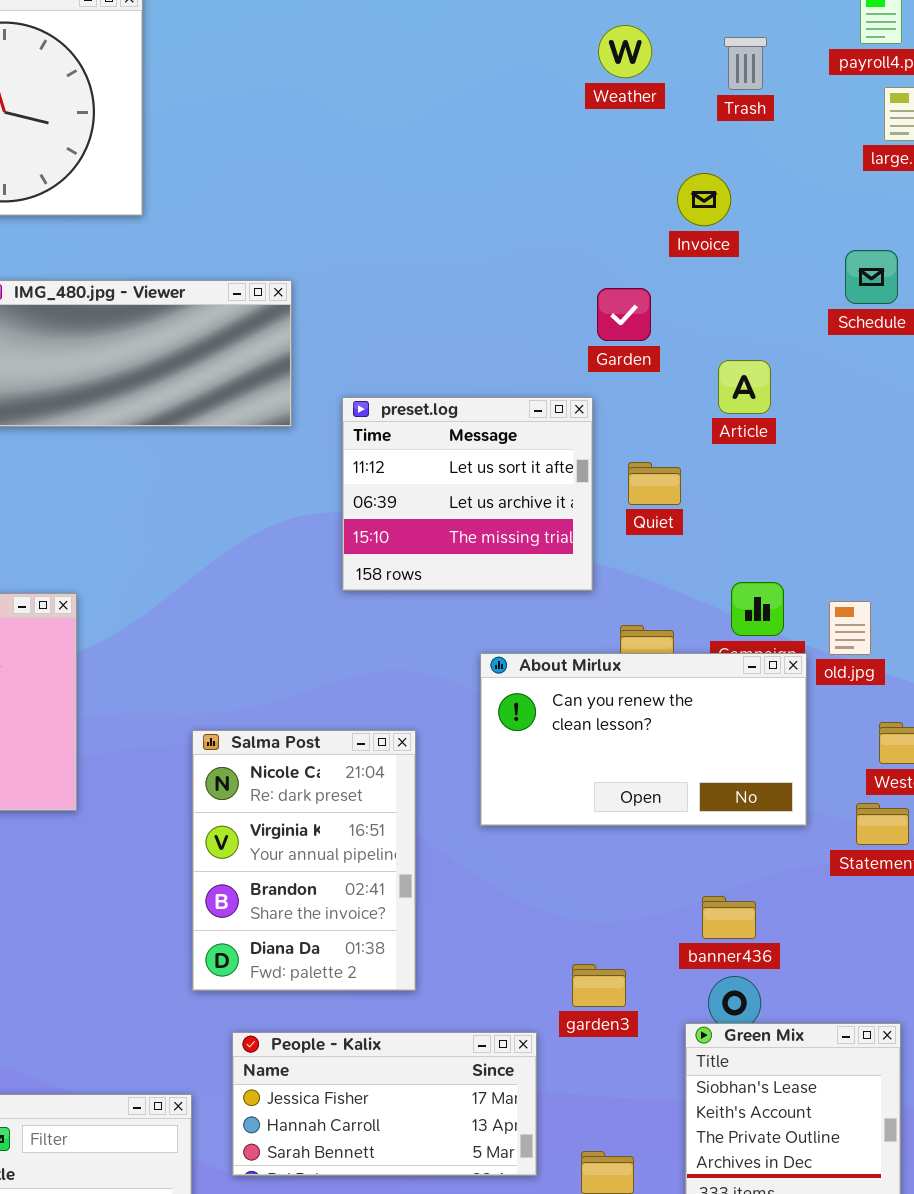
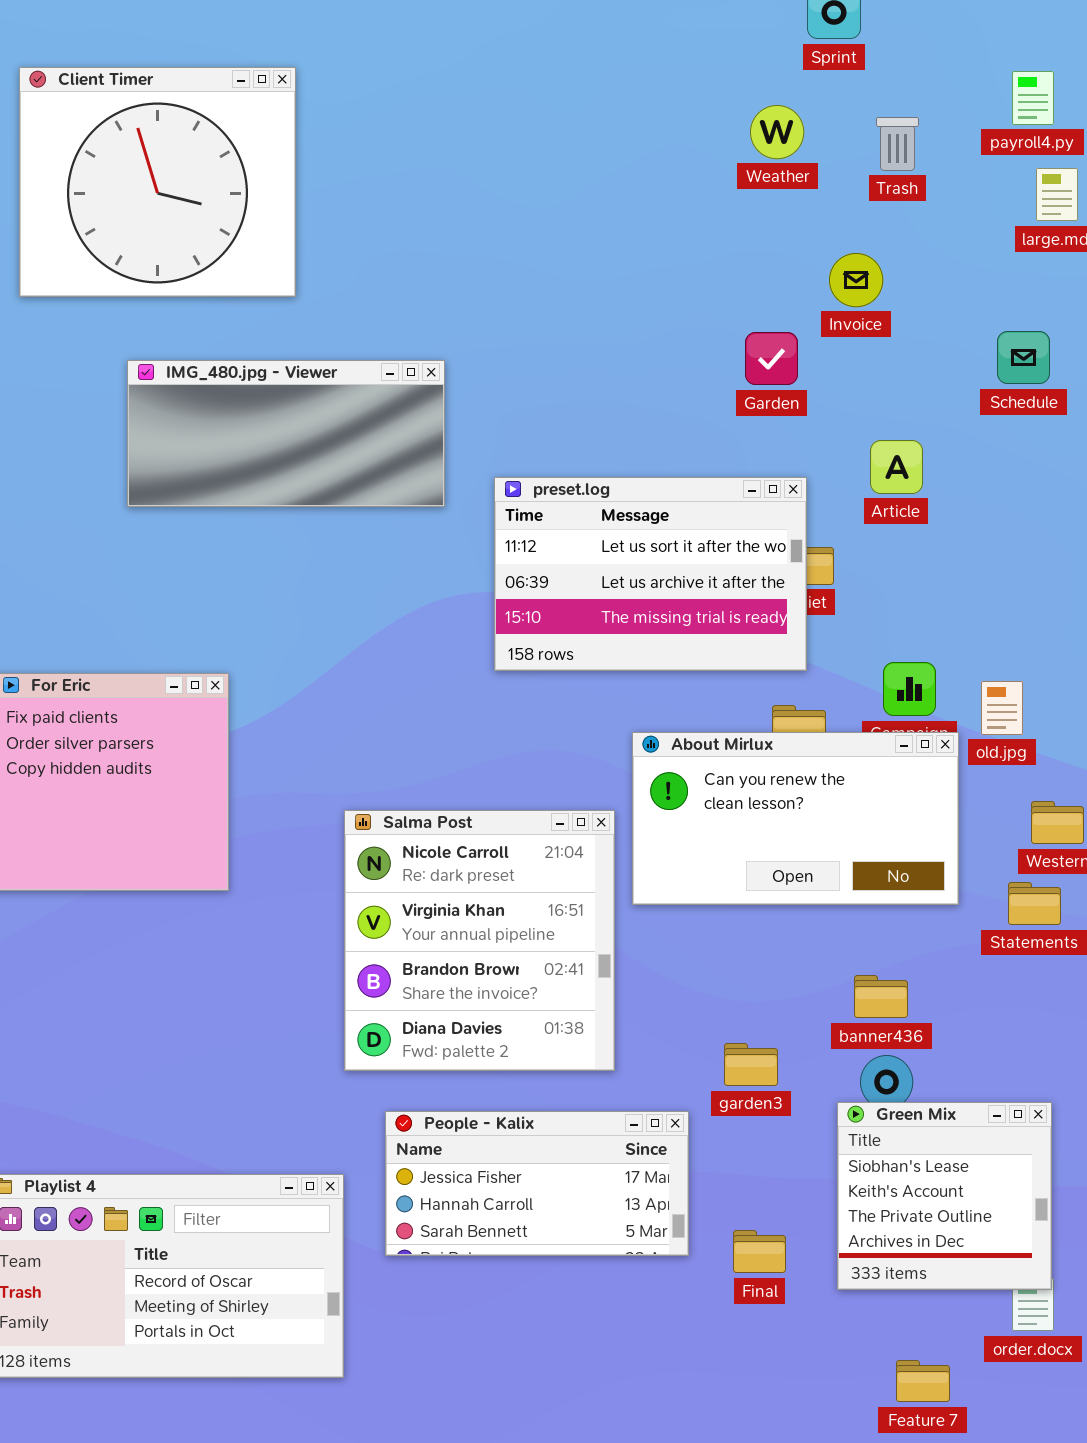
Garden: [597,288,651,341] -> [745,332,798,385], moved
preset.log: [342,397,593,591] -> [494,477,807,671], resized
Salma Post: [192,730,416,991] -> [344,810,615,1071], resized

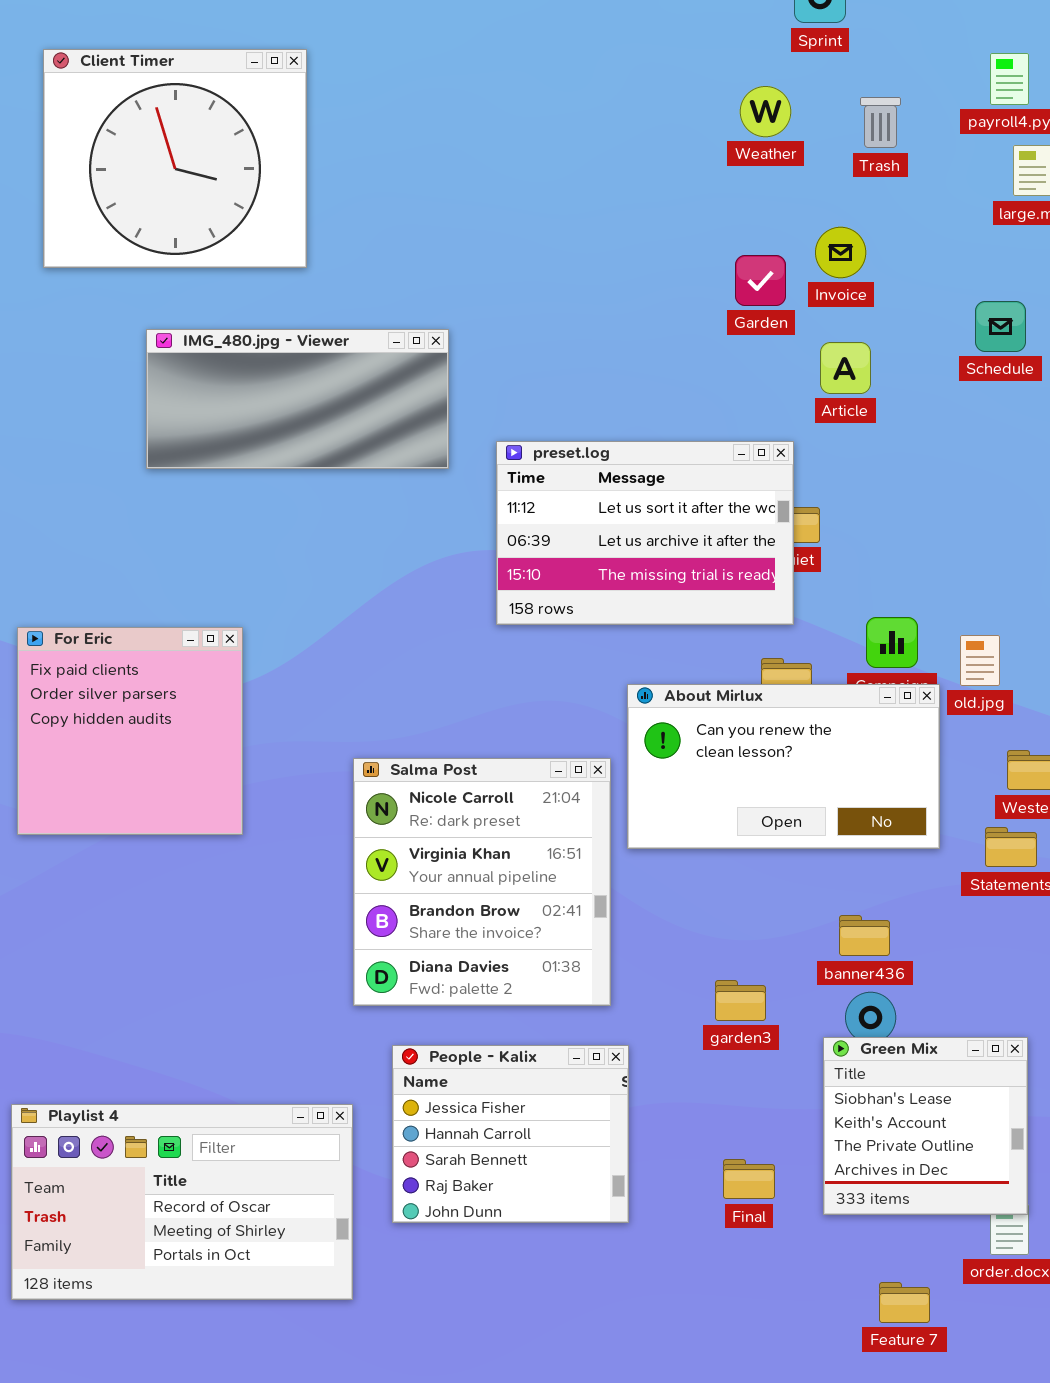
Garden: [745,332,798,385] -> [735,255,786,306], moved
Article: [870,440,923,494] -> [820,342,871,394], moved
People - Kalix: [385,1111,689,1256] -> [392,1045,629,1223], resized

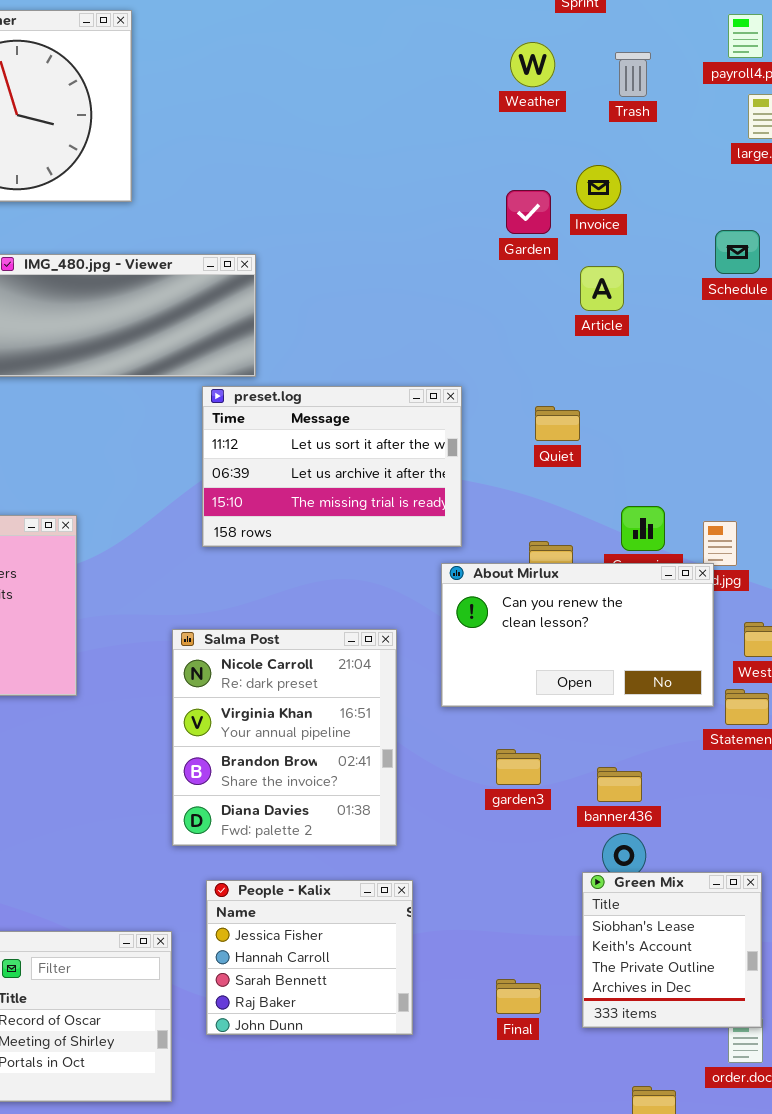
preset.log: [496,441,794,625] -> [202,386,462,547], moved
About Mirlux: [627,684,940,849] -> [441,563,714,707], moved
garden3: [715,980,766,1021] -> [496,749,541,785], moved

